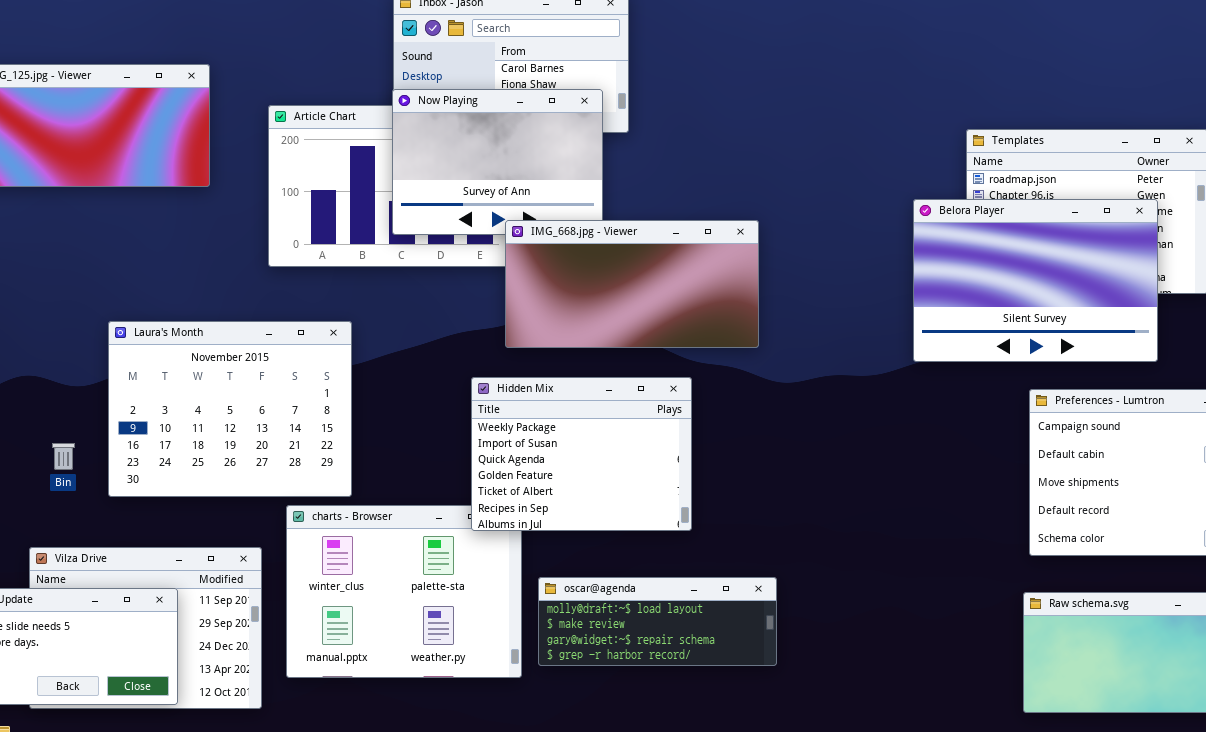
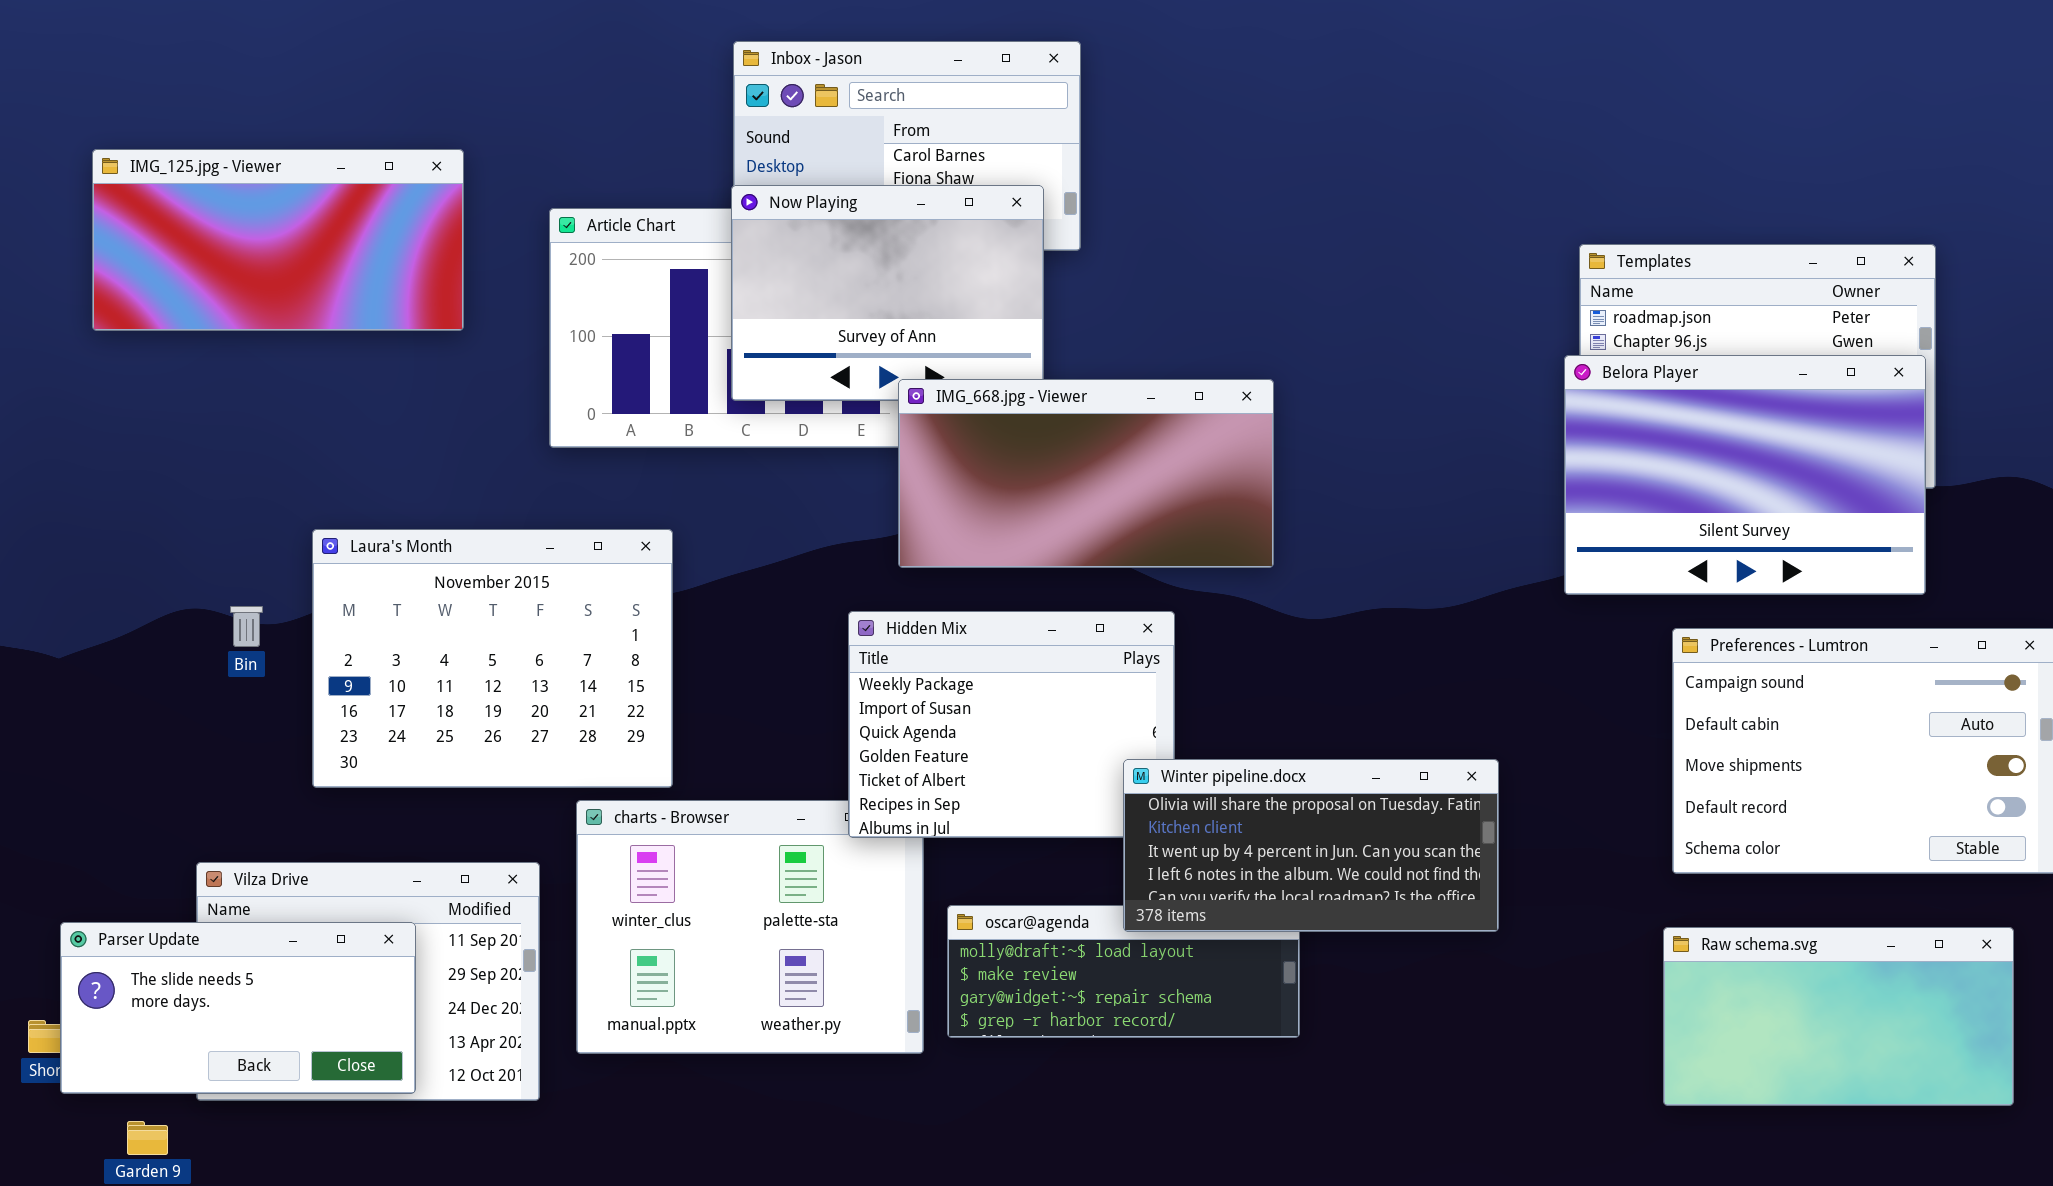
Belora Player: [913,199,1158,362] -> [1564,355,1926,595], moved
Bin: [52,443,75,470] -> [230,606,263,647], moved
Winter pipeline.docx: none -> [1123,759,1499,932], opened

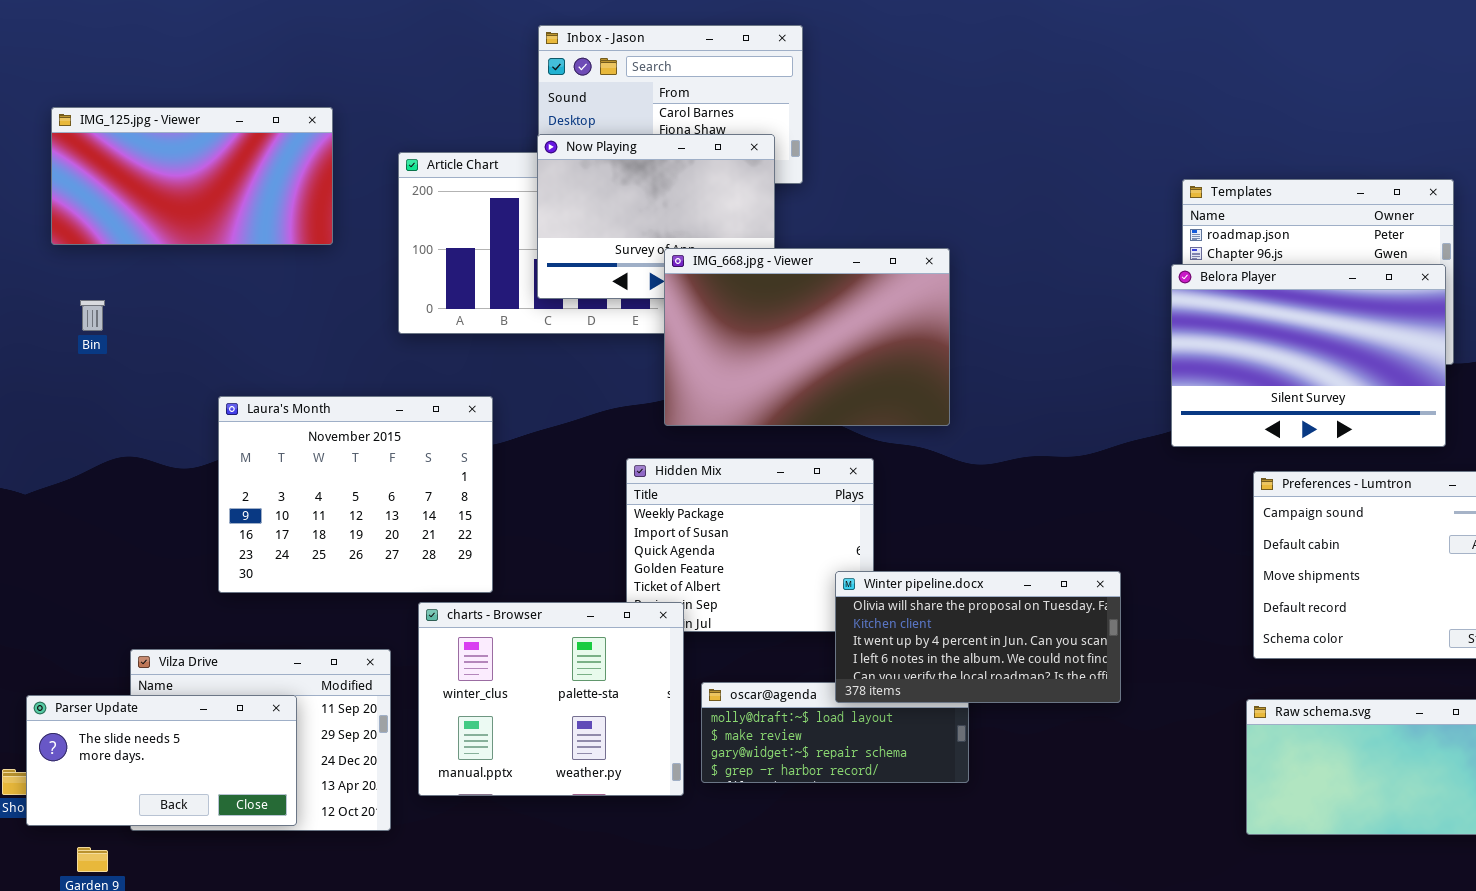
IMG_668.jpg - Viewer: [898,379,1274,568] -> [664,248,950,426], resized
Bin: [230,606,263,647] -> [80,300,105,331], moved
charts - Browser: [576,800,924,1054] -> [418,602,684,796], raised

